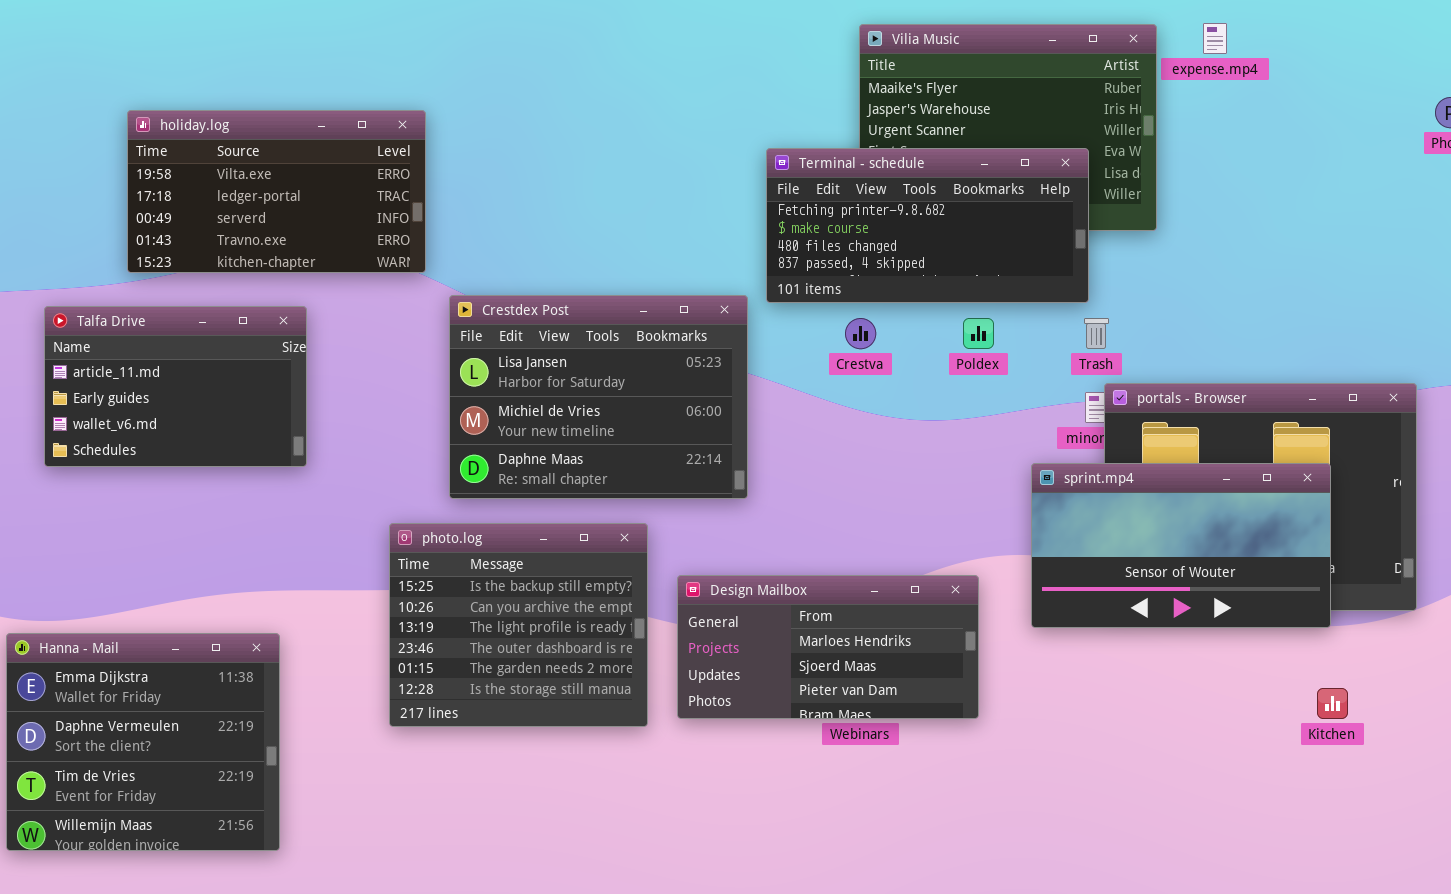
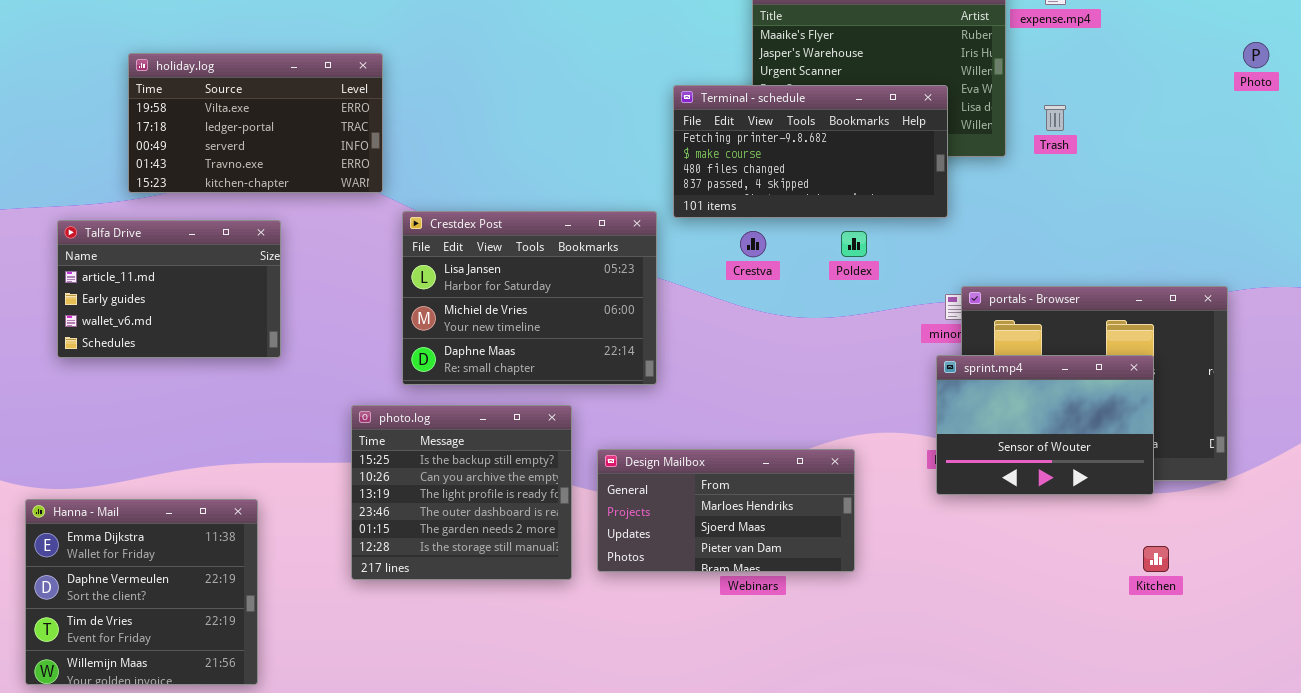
Trash: [1084,318,1109,349] -> [1044,105,1066,131], moved
sprint.mp4: [1031,463,1331,628] -> [936,355,1154,495], resized

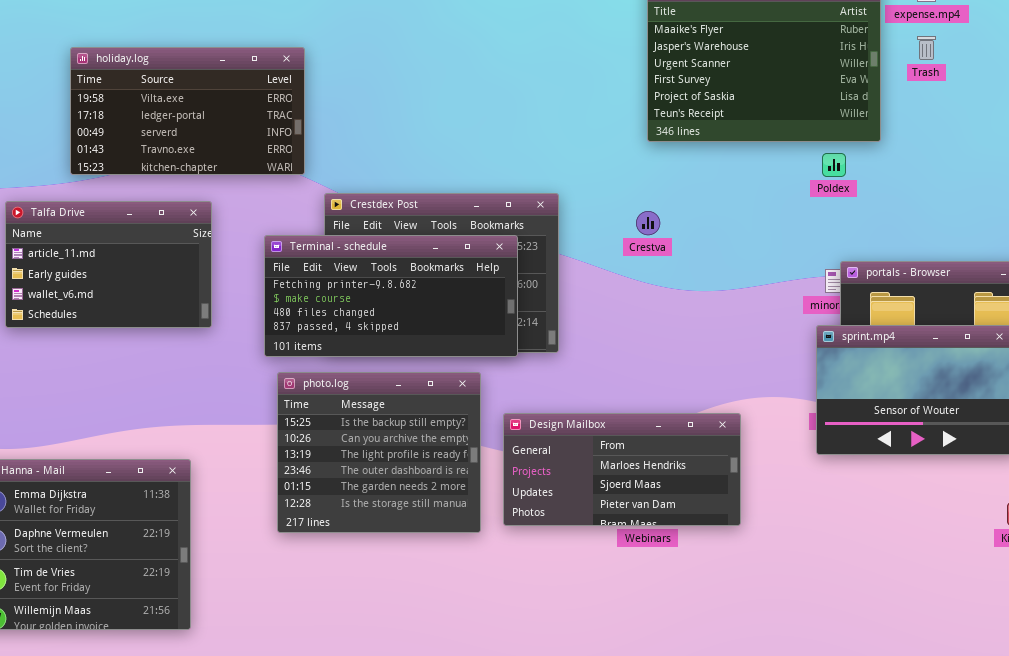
Terminal - schedule: [673,85,948,218] -> [264,235,518,357], moved
Trash: [1044,105,1066,131] -> [917,36,936,60], moved
Poldex: [841,231,867,257] -> [822,153,846,177], moved

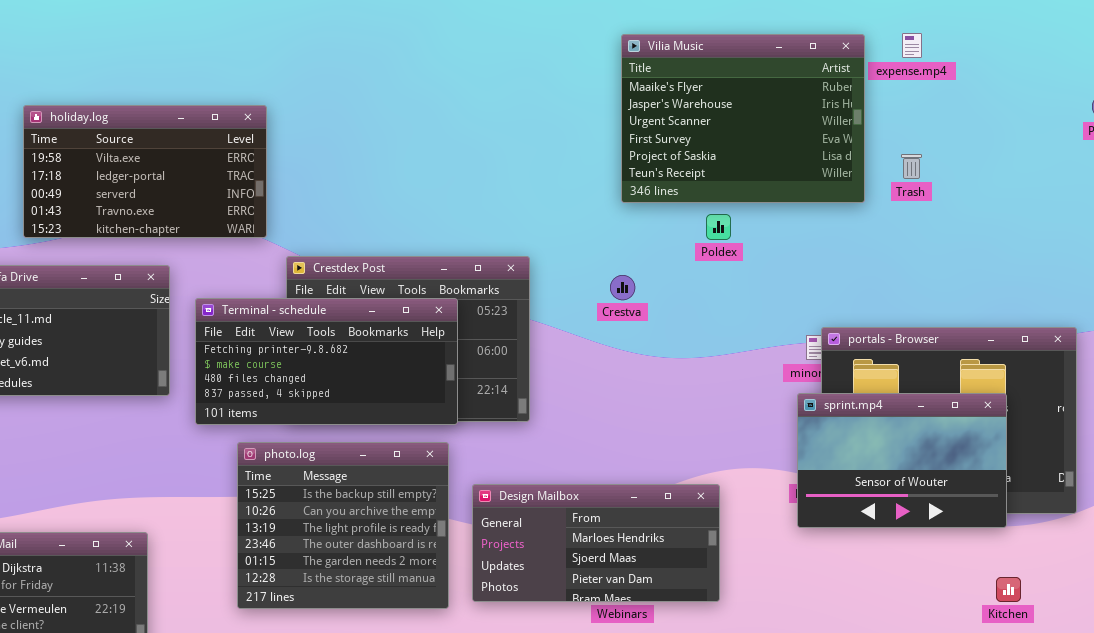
Trash: [917,36,936,60] -> [901,154,922,179], moved
Poldex: [822,153,846,177] -> [706,214,731,240], moved
Terminal - schedule: [264,235,518,357] -> [195,298,458,425], moved

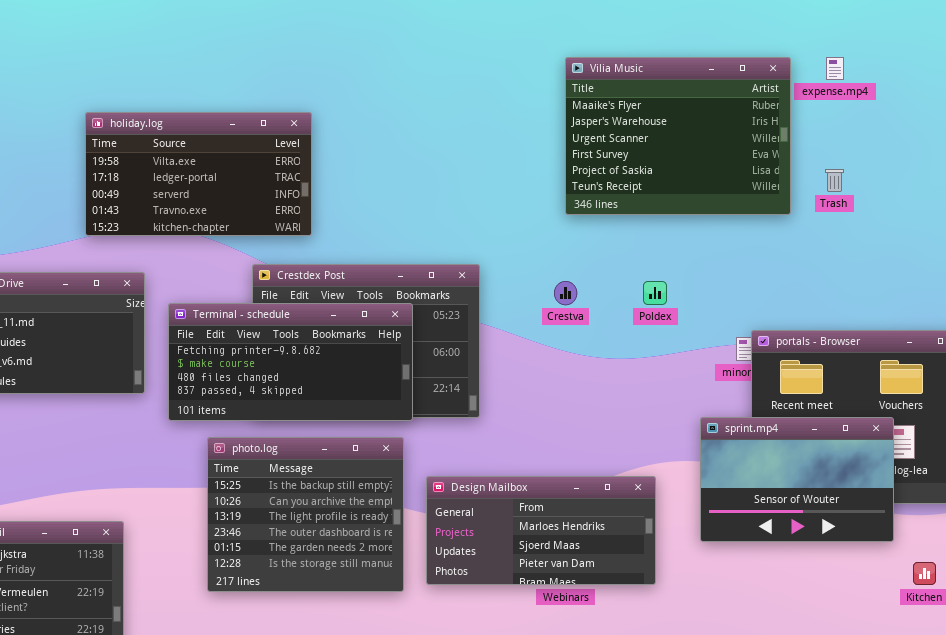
holiday.log: [23,105,267,238] -> [85,112,312,236], moved
Poldex: [706,214,731,240] -> [643,281,667,305], moved
sprint.mp4: [797,393,1007,528] -> [700,417,894,542], moved

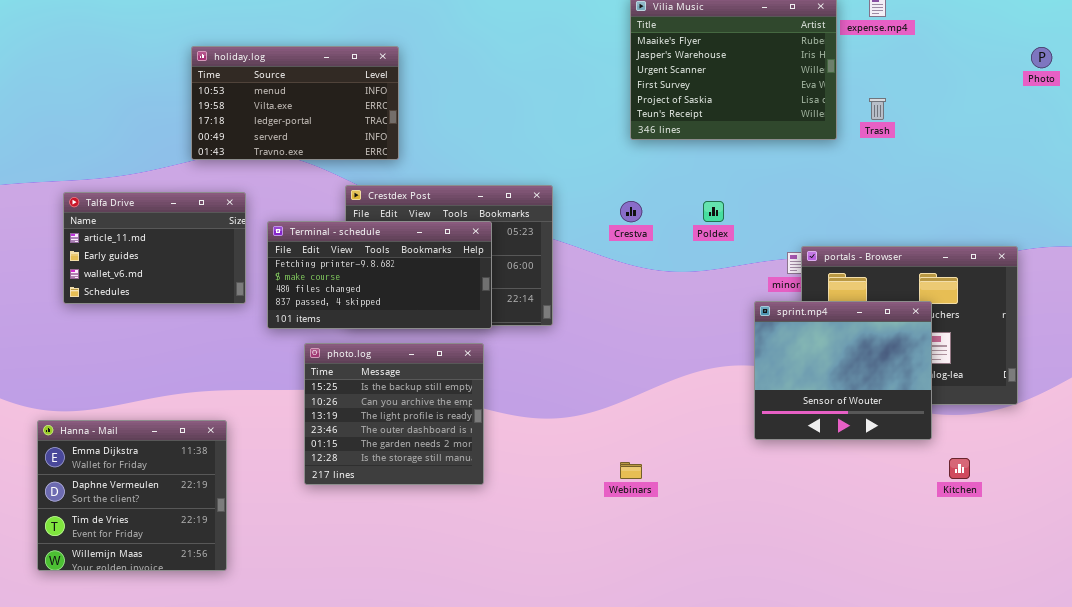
holiday.log: [85,112,312,236] -> [191,46,399,160], scrolled up 1 row
sprint.mp4: [700,417,894,542] -> [754,301,932,440], resized
Design Mailbox: [426,476,656,585] -> none, closed

